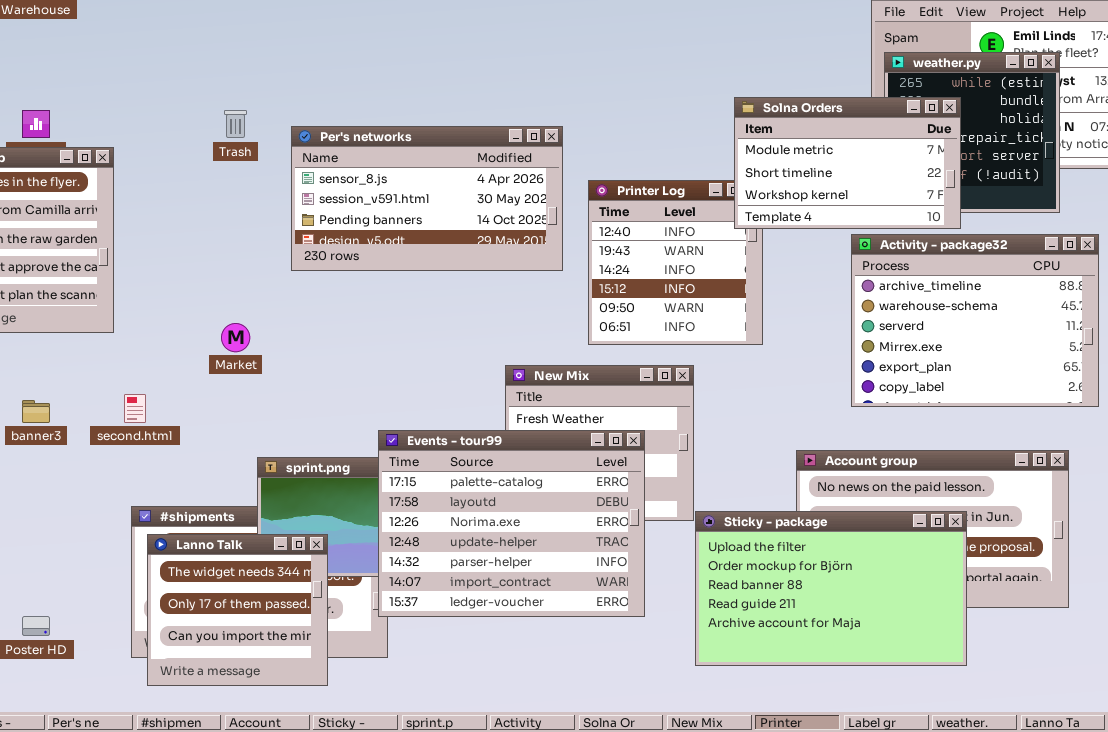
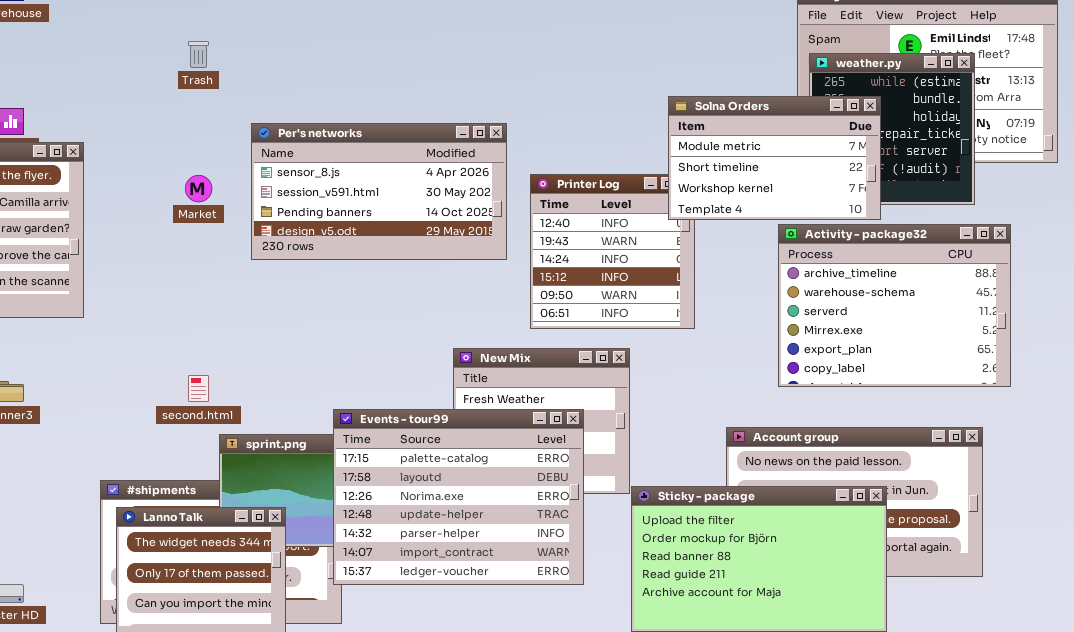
Trash: [224,110,247,138] -> [188,41,209,68], moved
Market: [221,323,250,352] -> [185,175,212,202], moved
second.html: [124,394,146,423] -> [188,375,209,402], moved

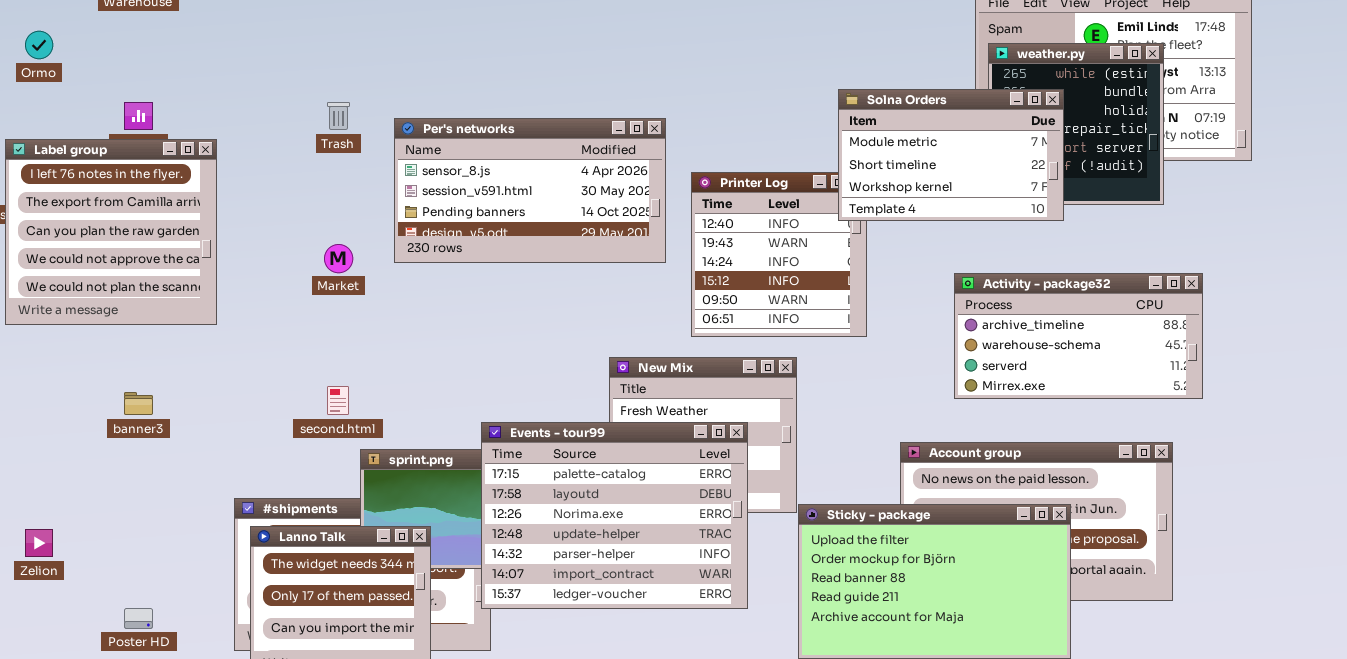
Trash: [188,41,209,68] -> [327,102,350,130], moved
Market: [185,175,212,202] -> [324,244,353,273], moved
Activity - package32: [778,224,1011,387] -> [954,273,1203,399], resized

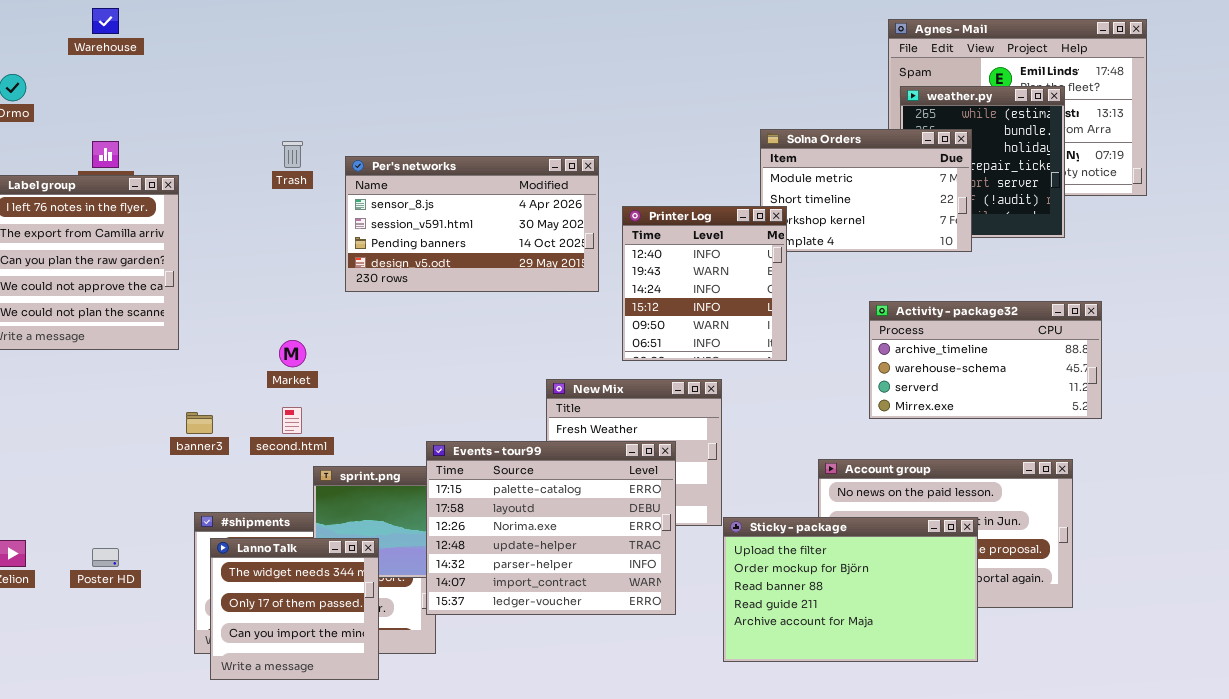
Printer Log: [691,172,867,337] -> [622,206,787,361], raised
Market: [324,244,353,273] -> [279,340,306,367], moved
banner3: [124,392,153,415] -> [186,412,213,434], moved
Poster HD: [124,608,153,629] -> [92,548,119,567], moved

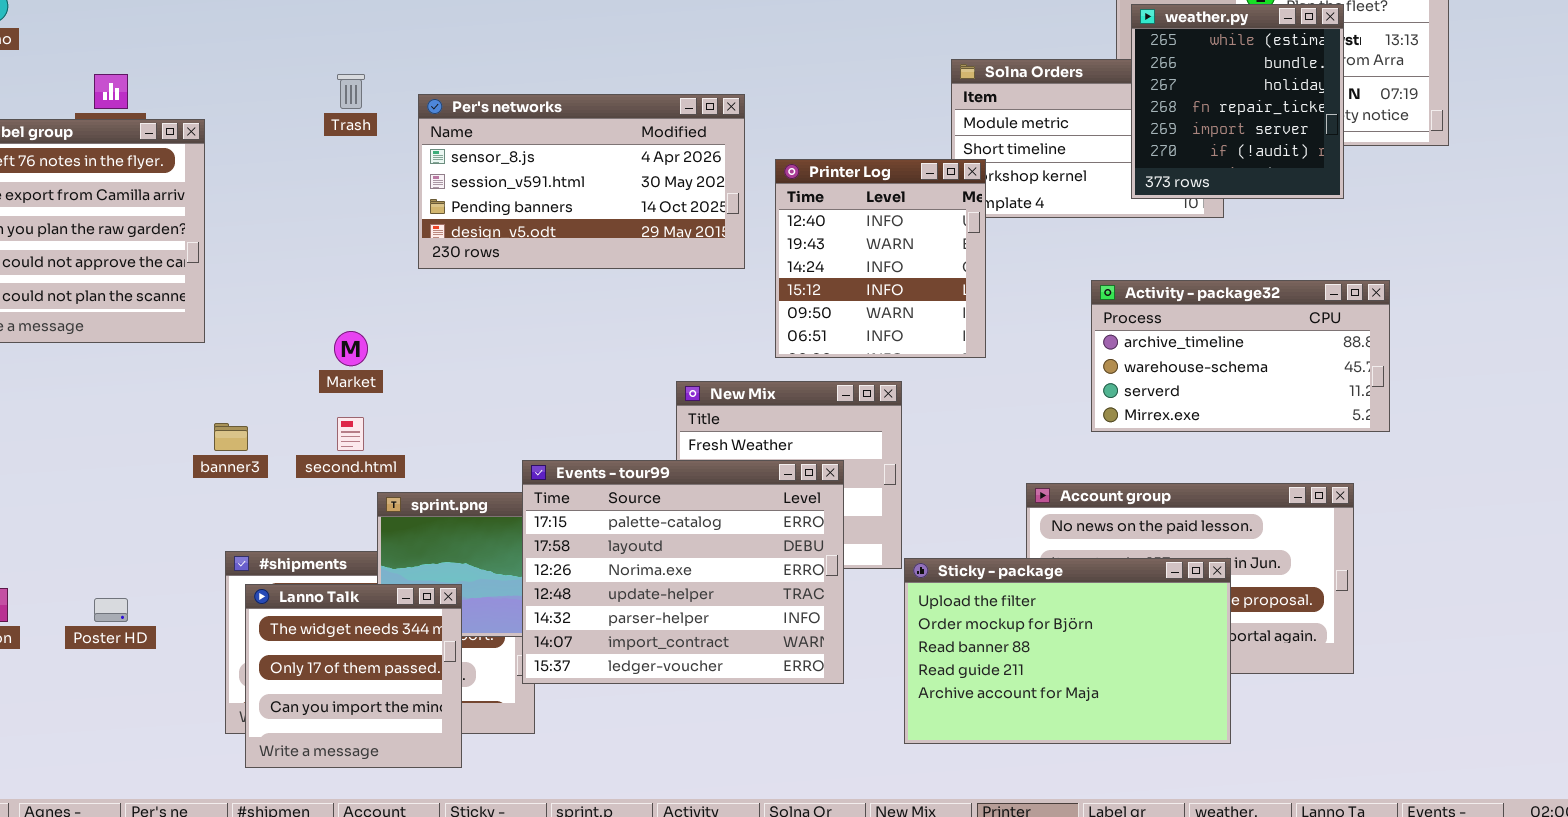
weather.py: [900,86,1065,238] -> [1131,4,1344,199], raised

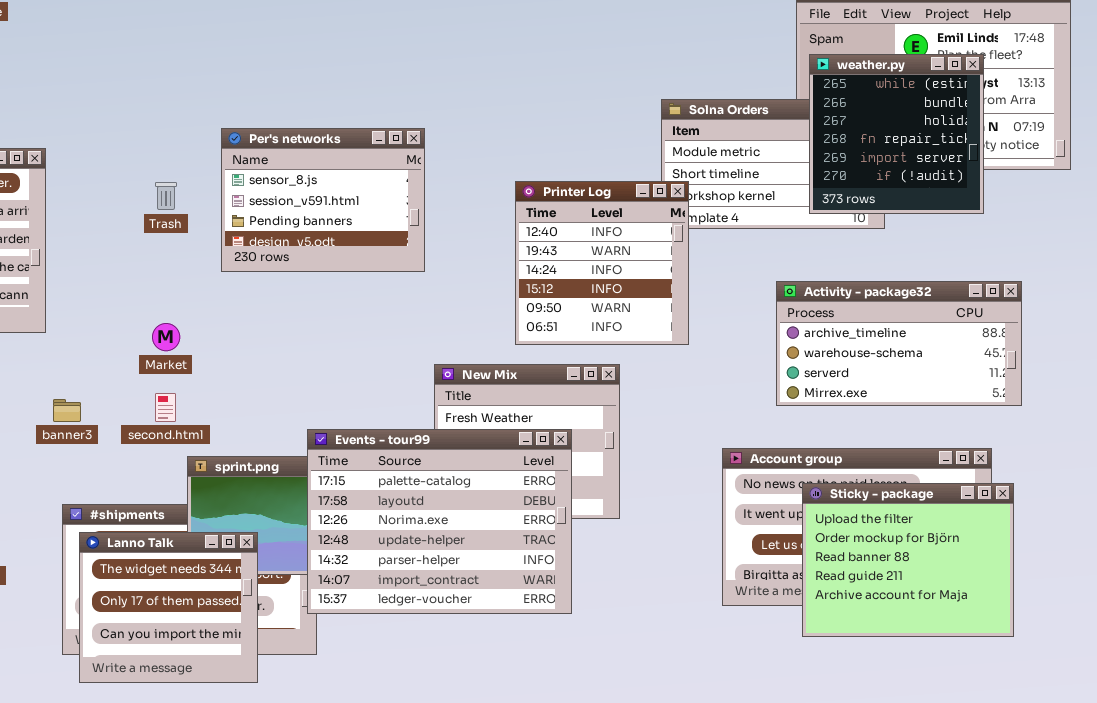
Trash: [337,74,365,109] -> [155,182,177,210], moved
Per's networks: [418,94,745,269] -> [221,128,425,272], resized
Sticky - package: [904,558,1231,744] -> [802,483,1014,637], moved, resized

